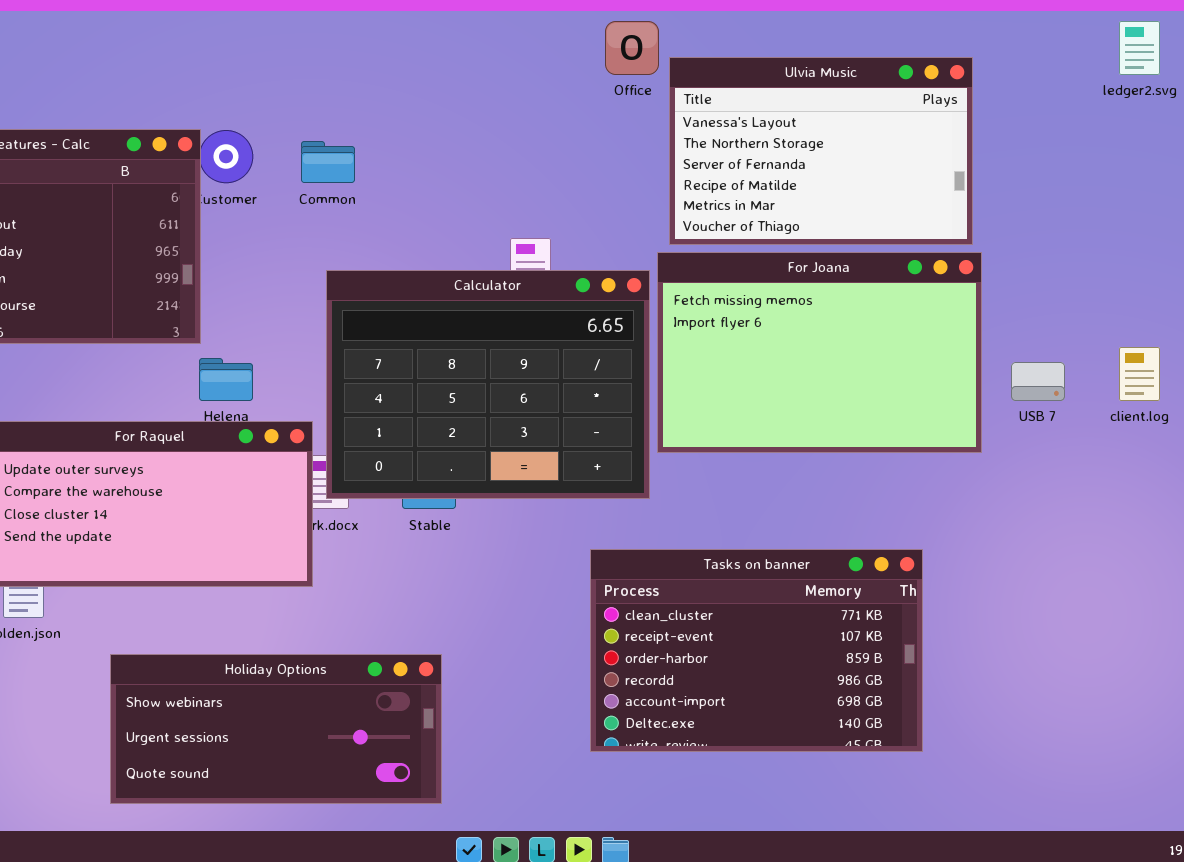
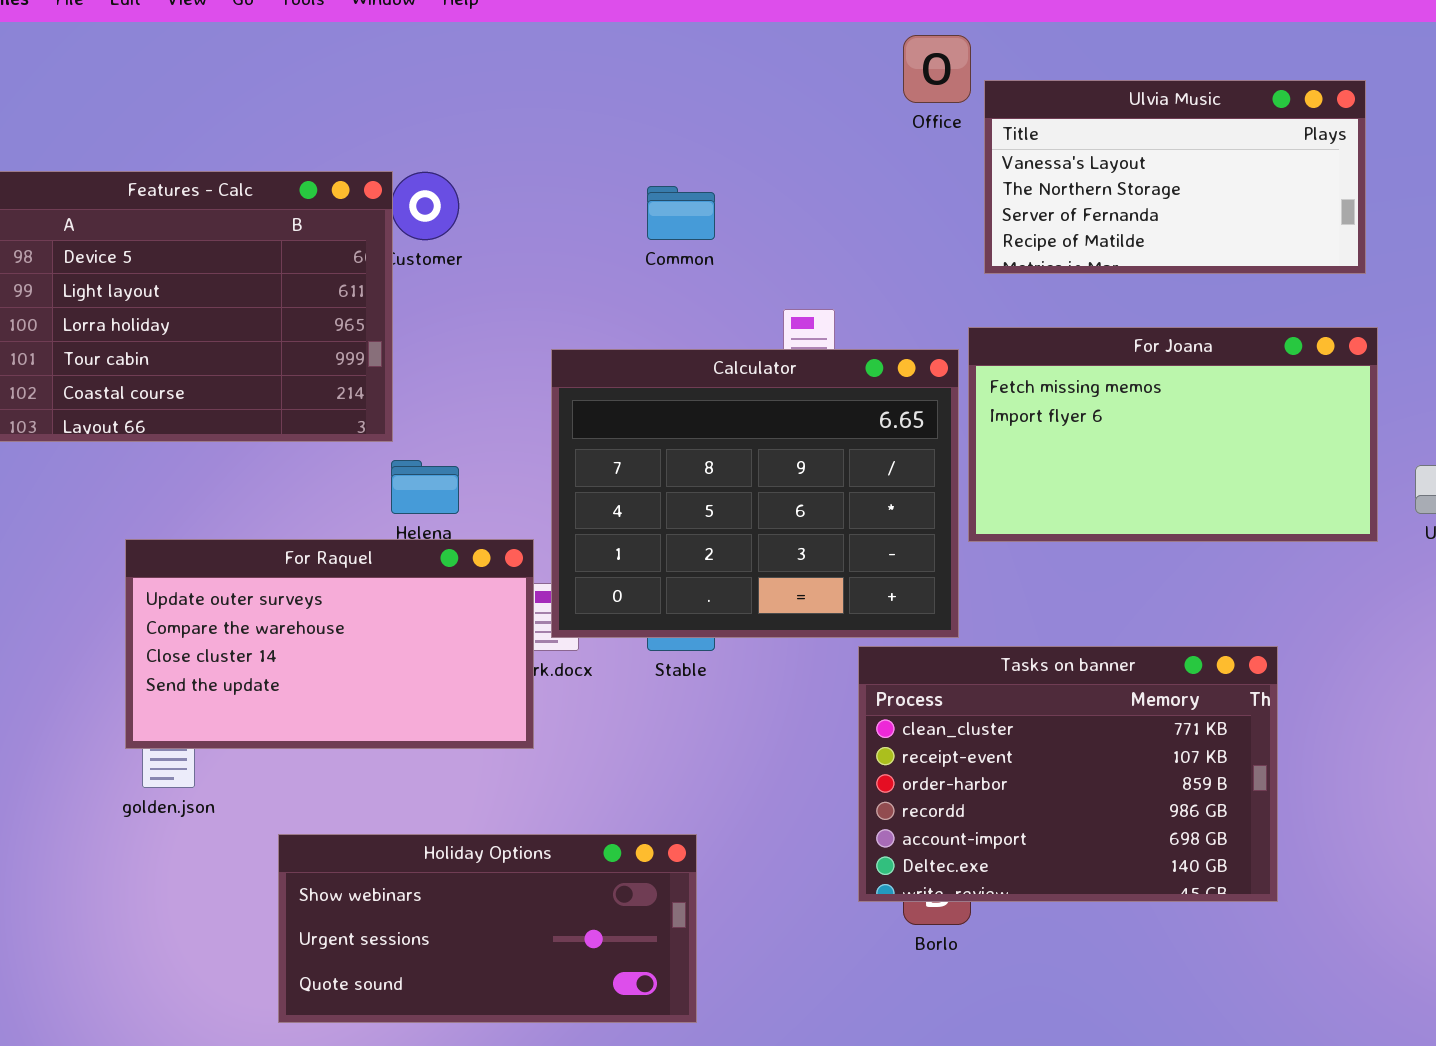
Ulvia Music: [669,57,973,245] -> [984,80,1366,274], resized
Common: [301,141,355,183] -> [647,186,715,240], moved
For Joana: [657,252,982,453] -> [968,327,1378,542], resized
Tasks on banner: [590,549,923,752] -> [858,646,1278,902], moved

